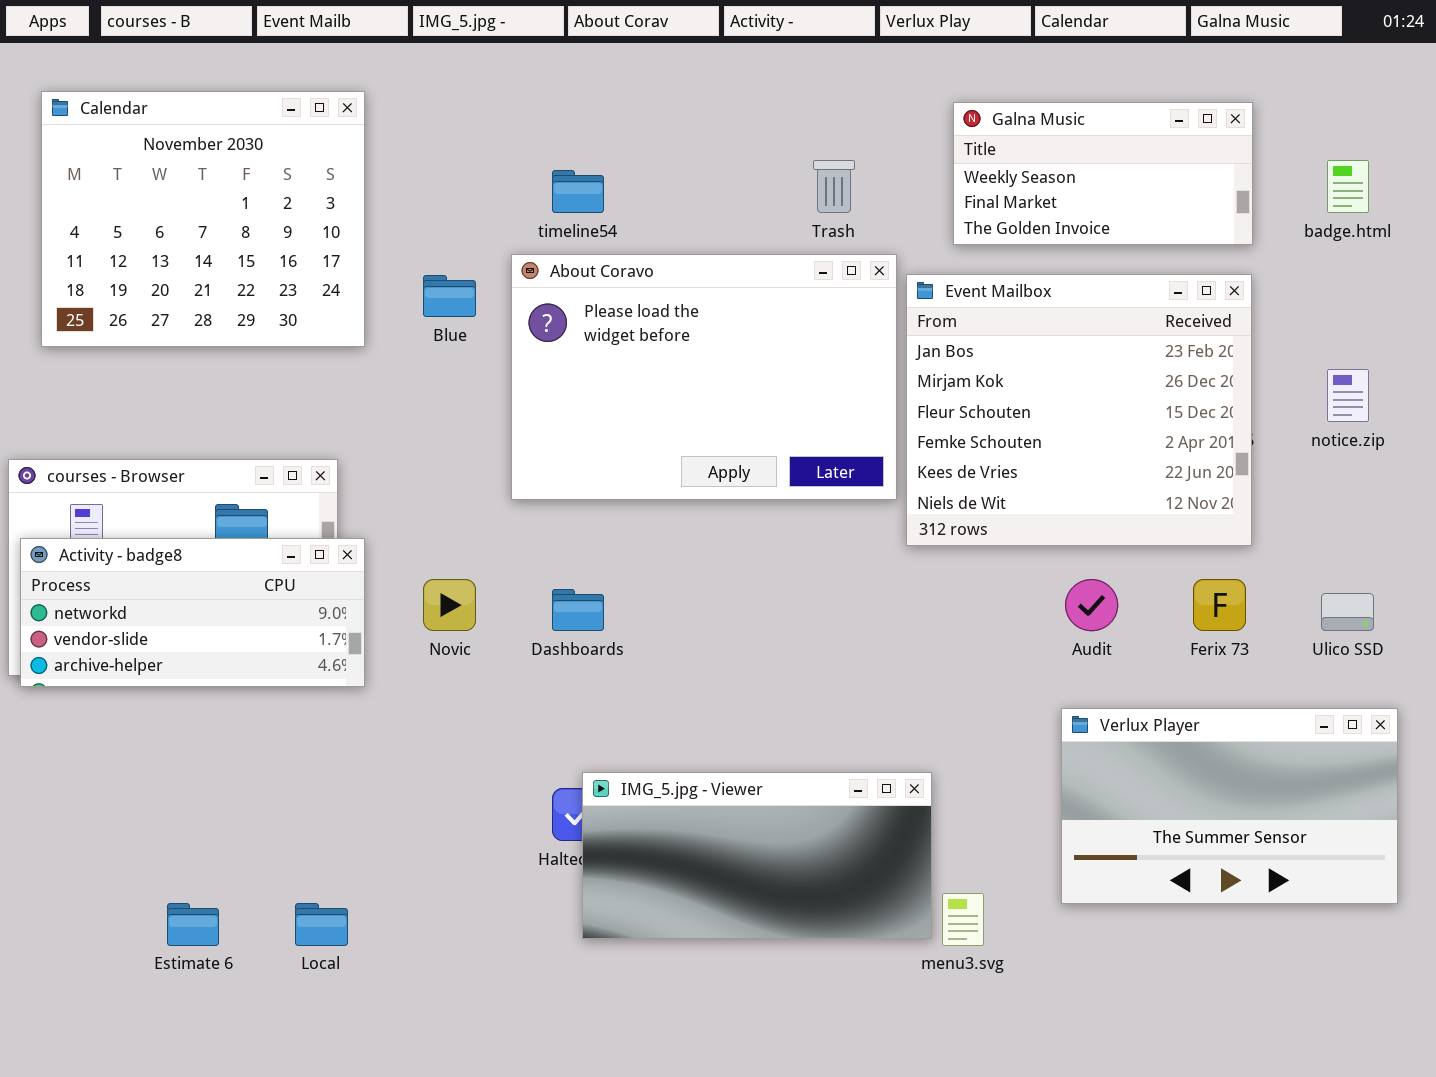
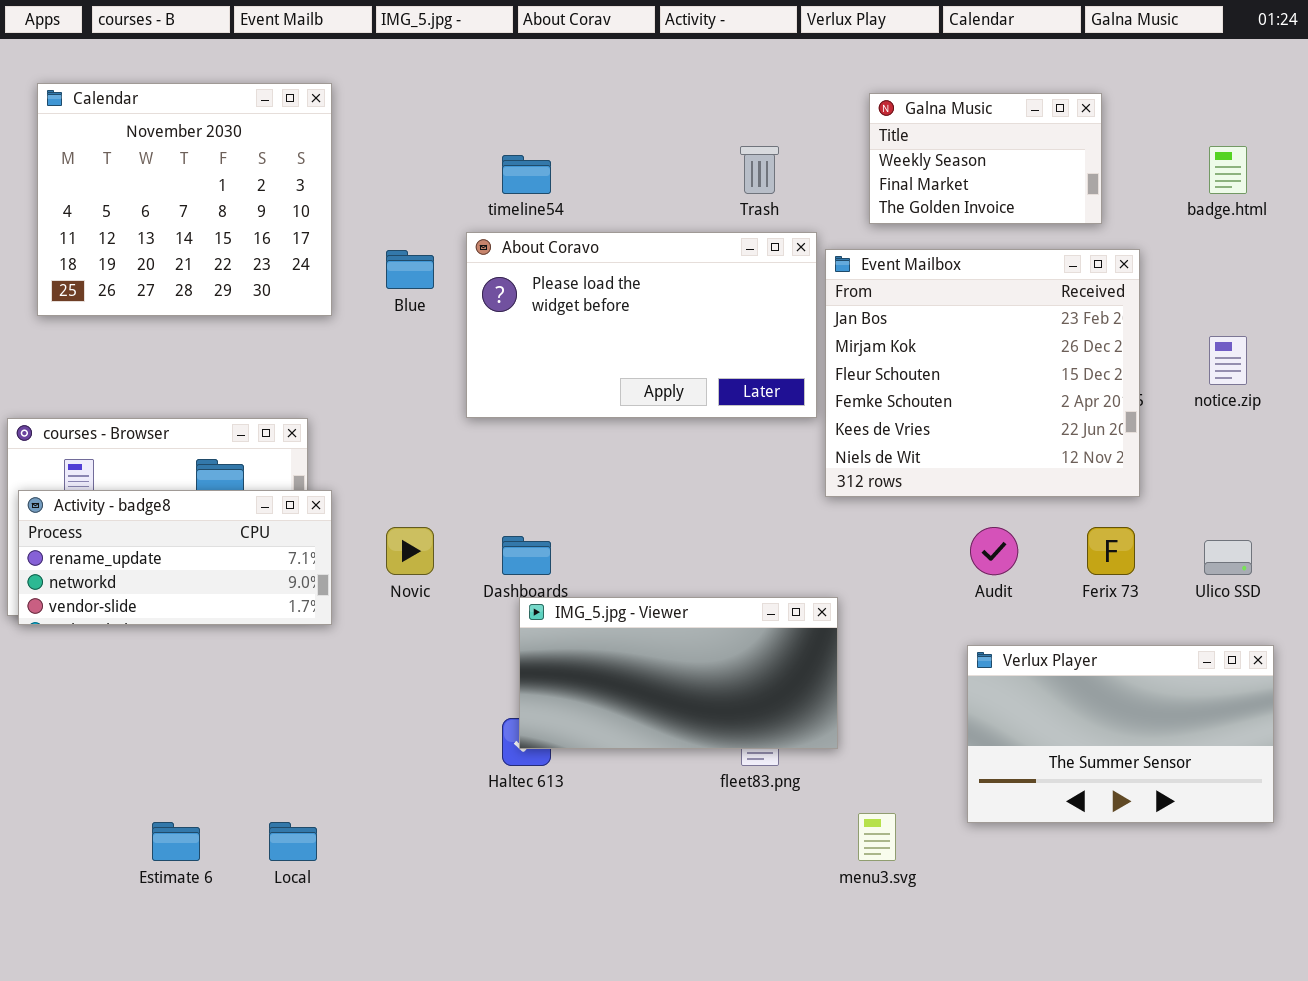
Galna Music: [953,102,1253,245] -> [869,93,1102,224], resized
About Coravo: [511,254,897,500] -> [466,232,817,418], resized
Activity - badge8: [20,538,365,687] -> [18,490,332,625], scrolled up 1 row
IMG_5.jpg - Viewer: [582,772,932,939] -> [519,597,838,749], moved

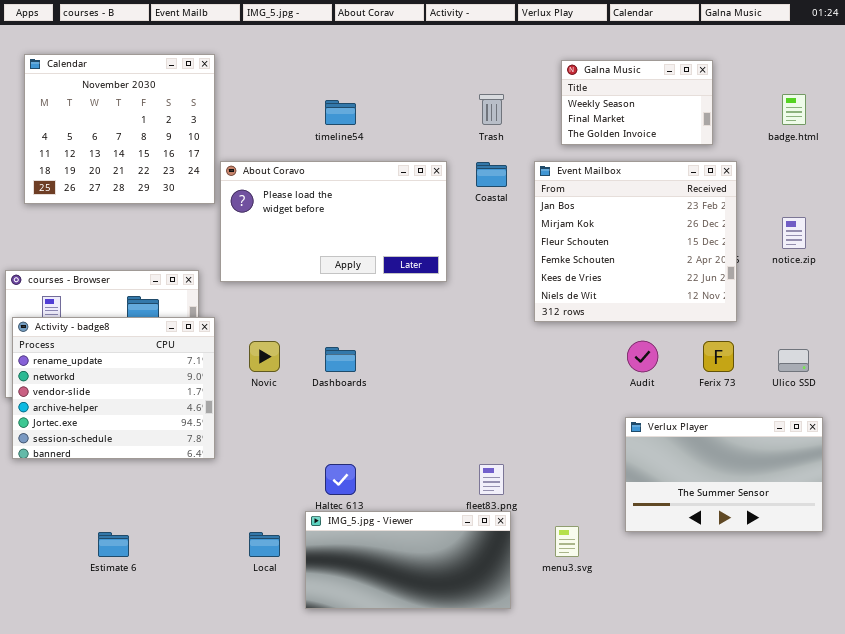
About Coravo: [466,232,817,418] -> [220,161,447,282], moved
Activity - badge8: [18,490,332,625] -> [12,317,215,459], resized
IMG_5.jpg - Viewer: [519,597,838,749] -> [305,511,511,609], moved
Local: [269,822,317,861] -> [249,532,280,557], moved

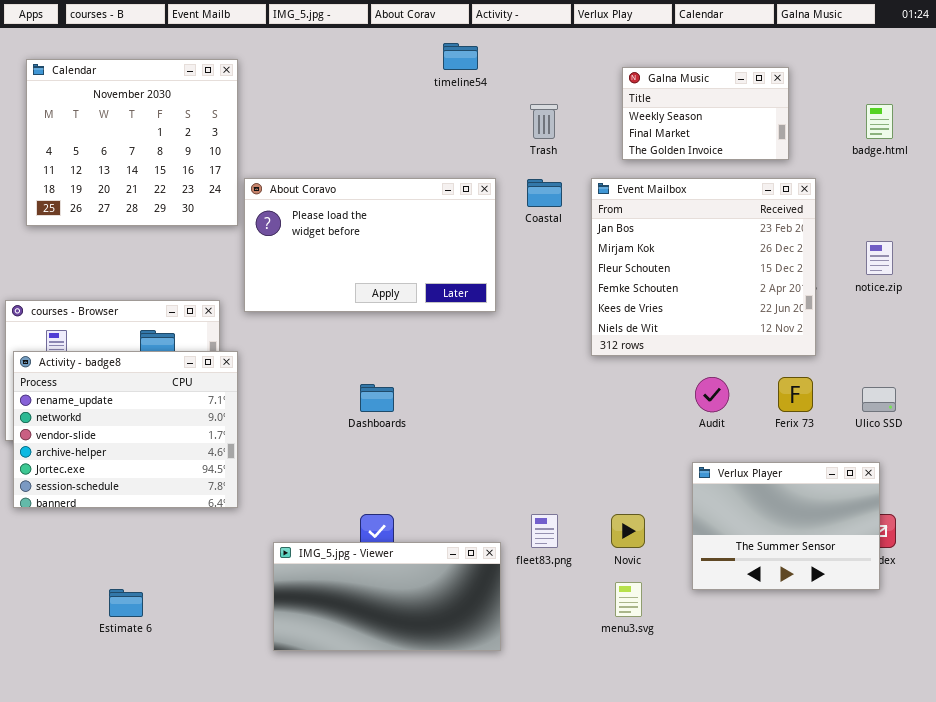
timeline54: [325,100,356,125] -> [443,43,478,70], moved
Novic: [249,341,280,372] -> [611,514,645,548], moved
Verlux Player: [625,417,823,532] -> [692,462,880,590], resized
IMG_5.jpg - Viewer: [305,511,511,609] -> [273,542,501,651], moved

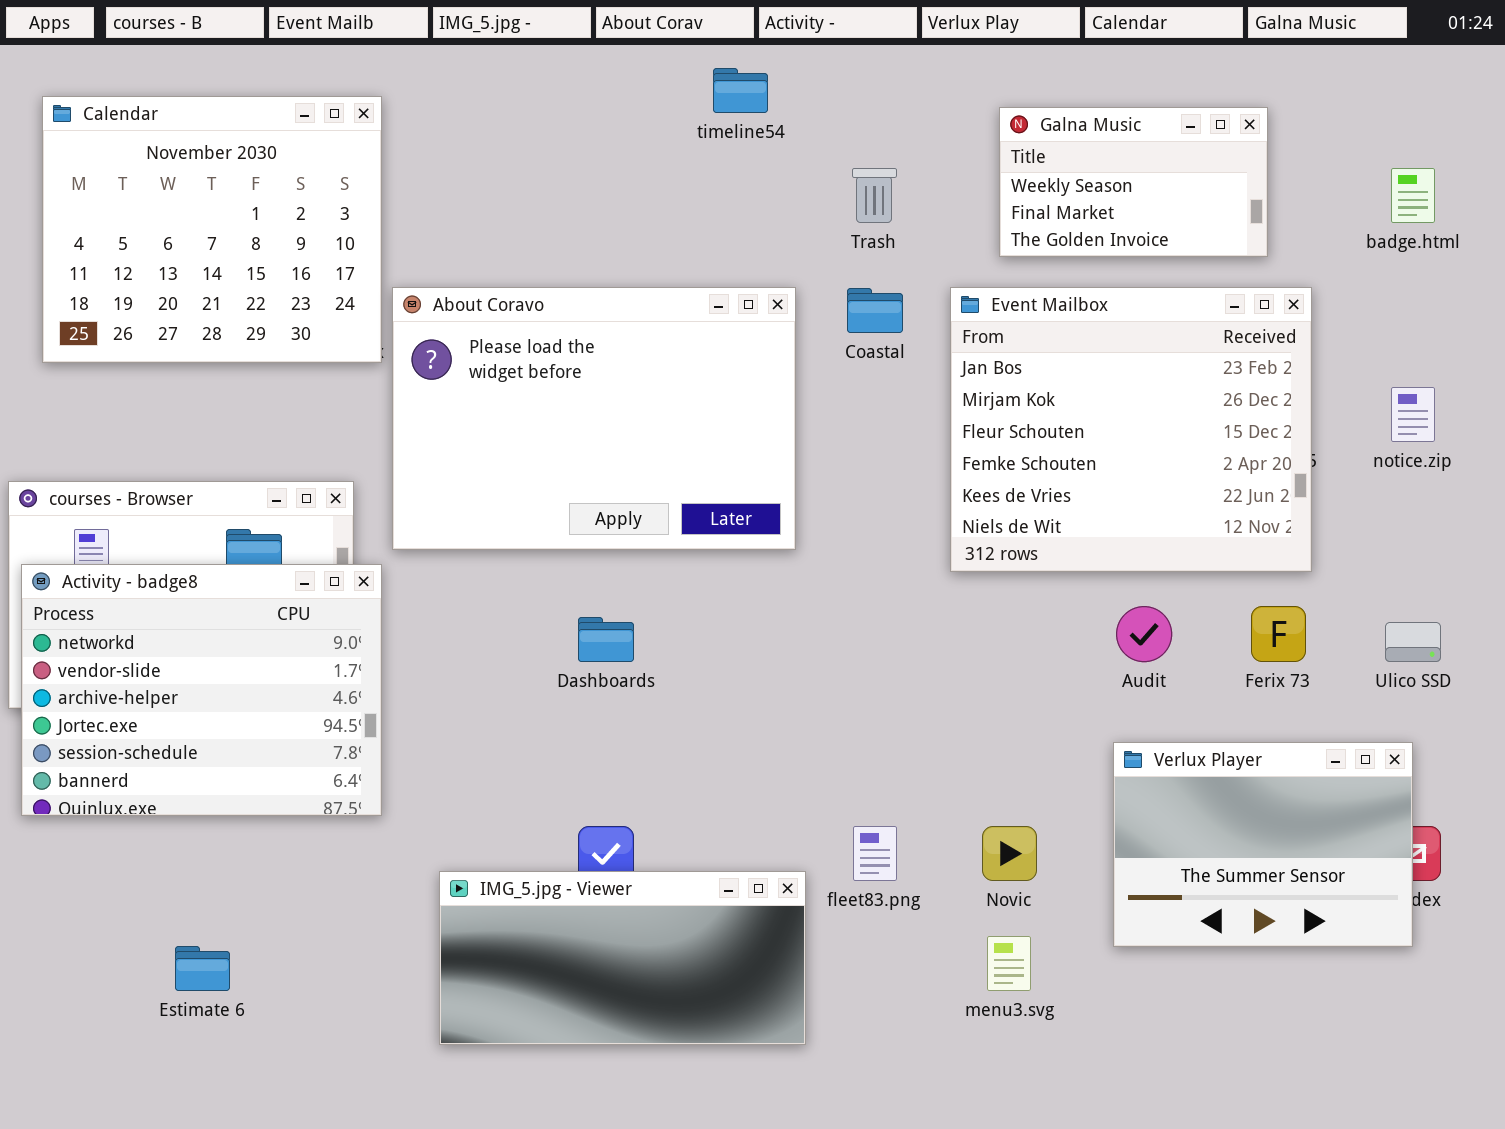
About Coravo: [244,178,496,312] -> [392,287,796,550], resized
Activity - badge8: [13,351,238,508] -> [21,564,382,816], scrolled down 1 row

